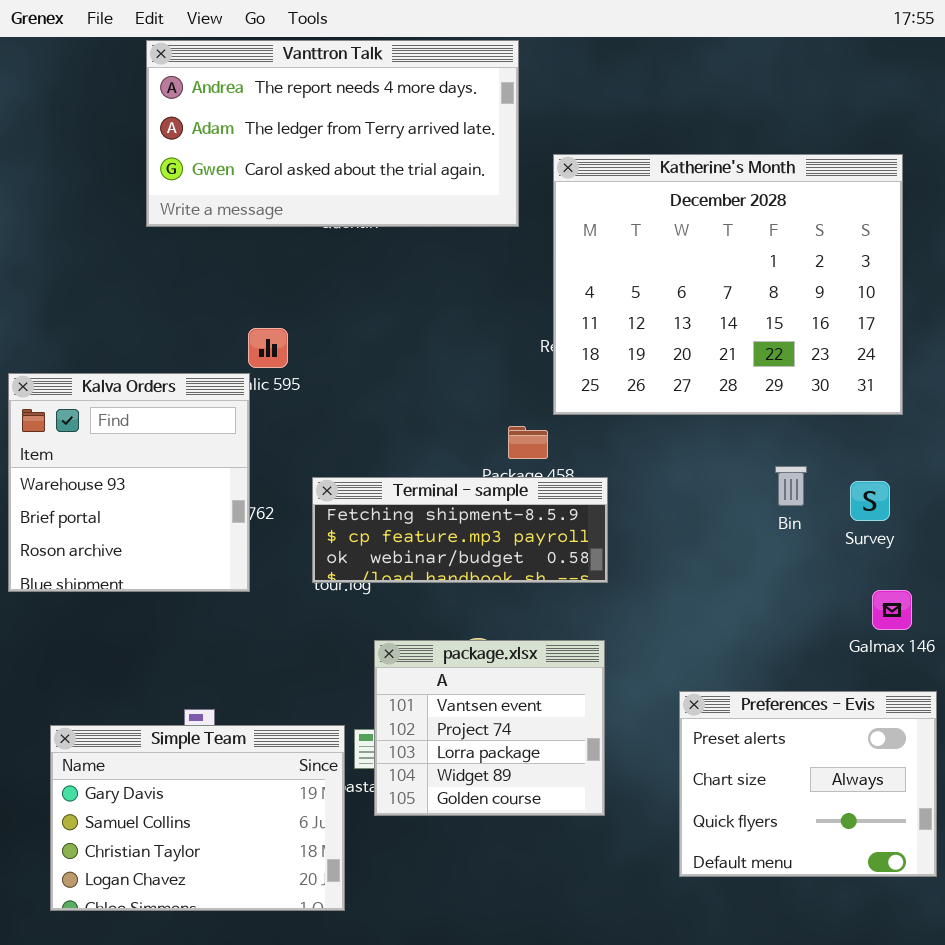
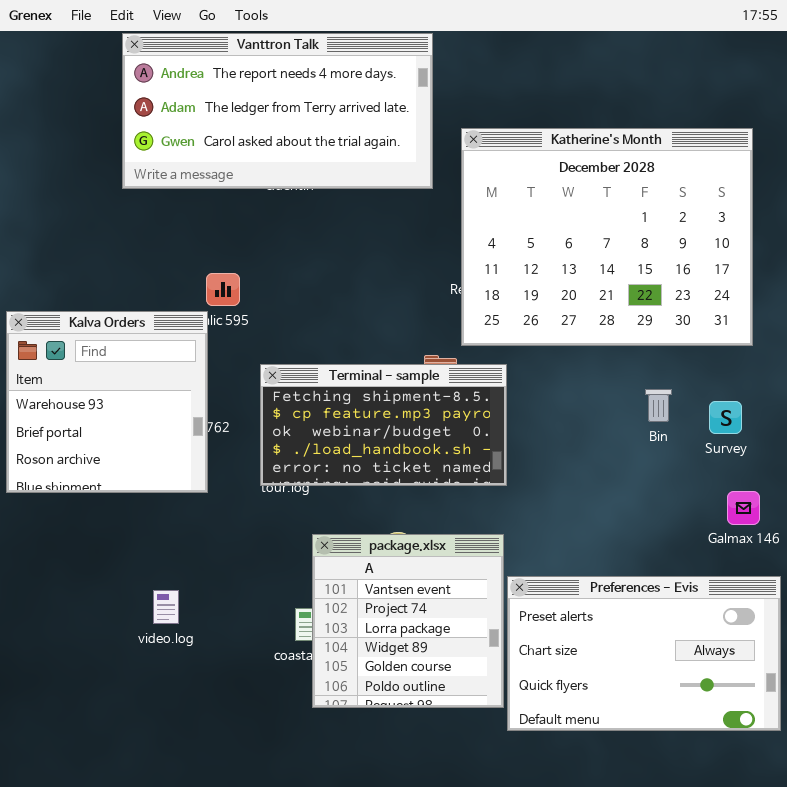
Terminal - sample: [312,477,608,583] -> [260,364,507,486], resized
package.xlsx: [374,640,605,816] -> [312,534,504,708], resized
Preferences - Evis: [679,691,937,877] -> [507,576,781,731], resized
Simple Team: [50,725,345,911] -> none, closed

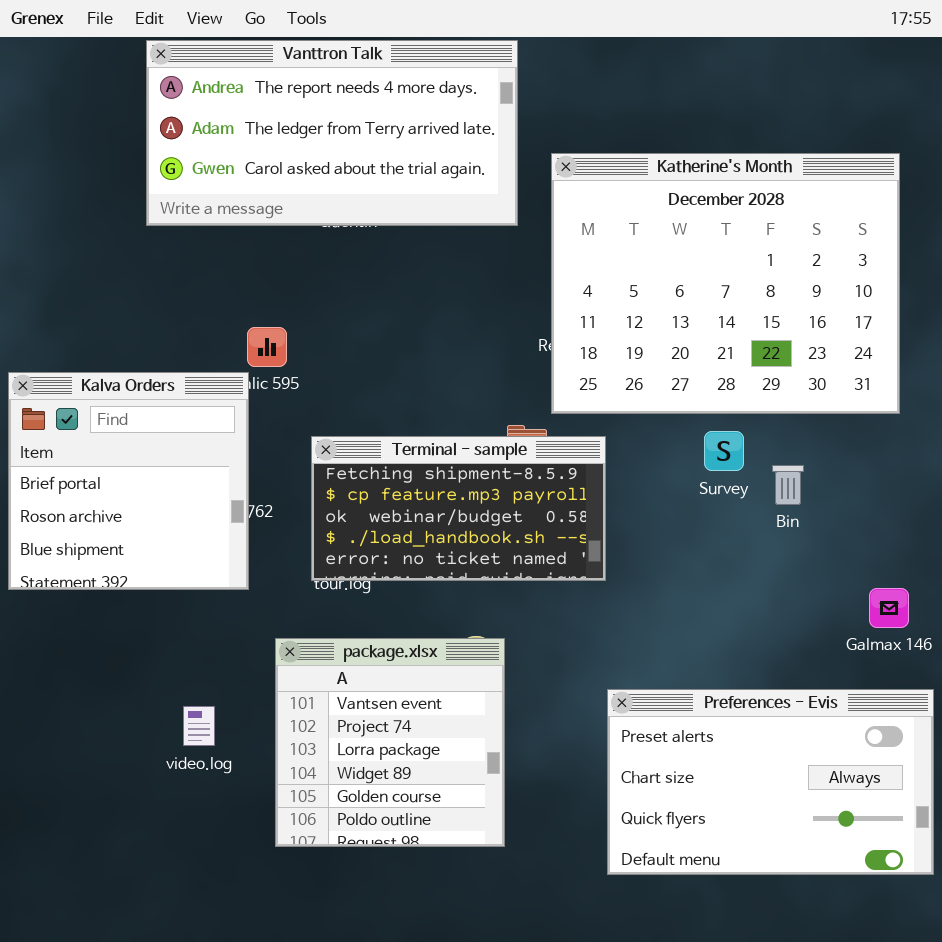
Kalva Orders: [6,311,208,493] -> [8,372,249,590], scrolled down 1 row
Survey: [709,401,742,434] -> [704,431,744,471], moved
package.xlsx: [312,534,504,708] -> [275,638,505,847], moved

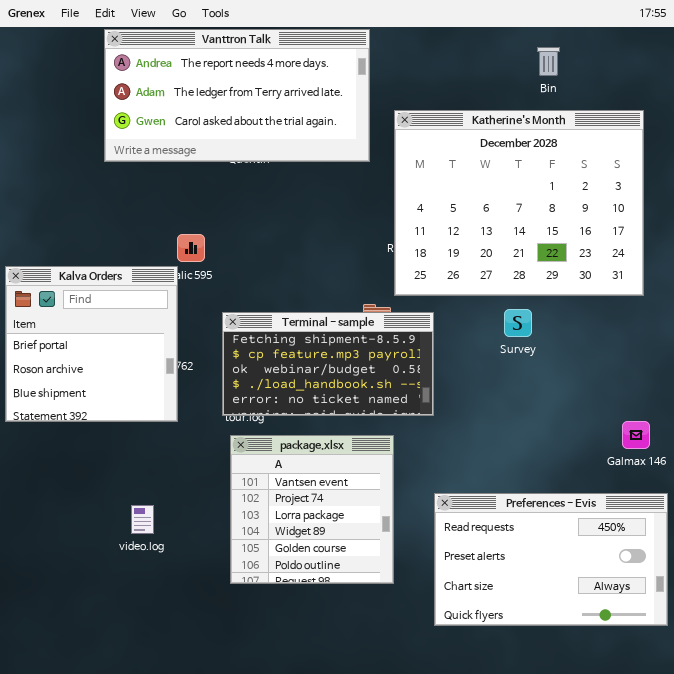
Bin: [772,465,804,505] -> [537,47,560,76], moved
package.xlsx: [275,638,505,847] -> [230,435,394,584], moved
Preferences - Evis: [607,689,934,875] -> [434,493,668,626], scrolled up 1 row

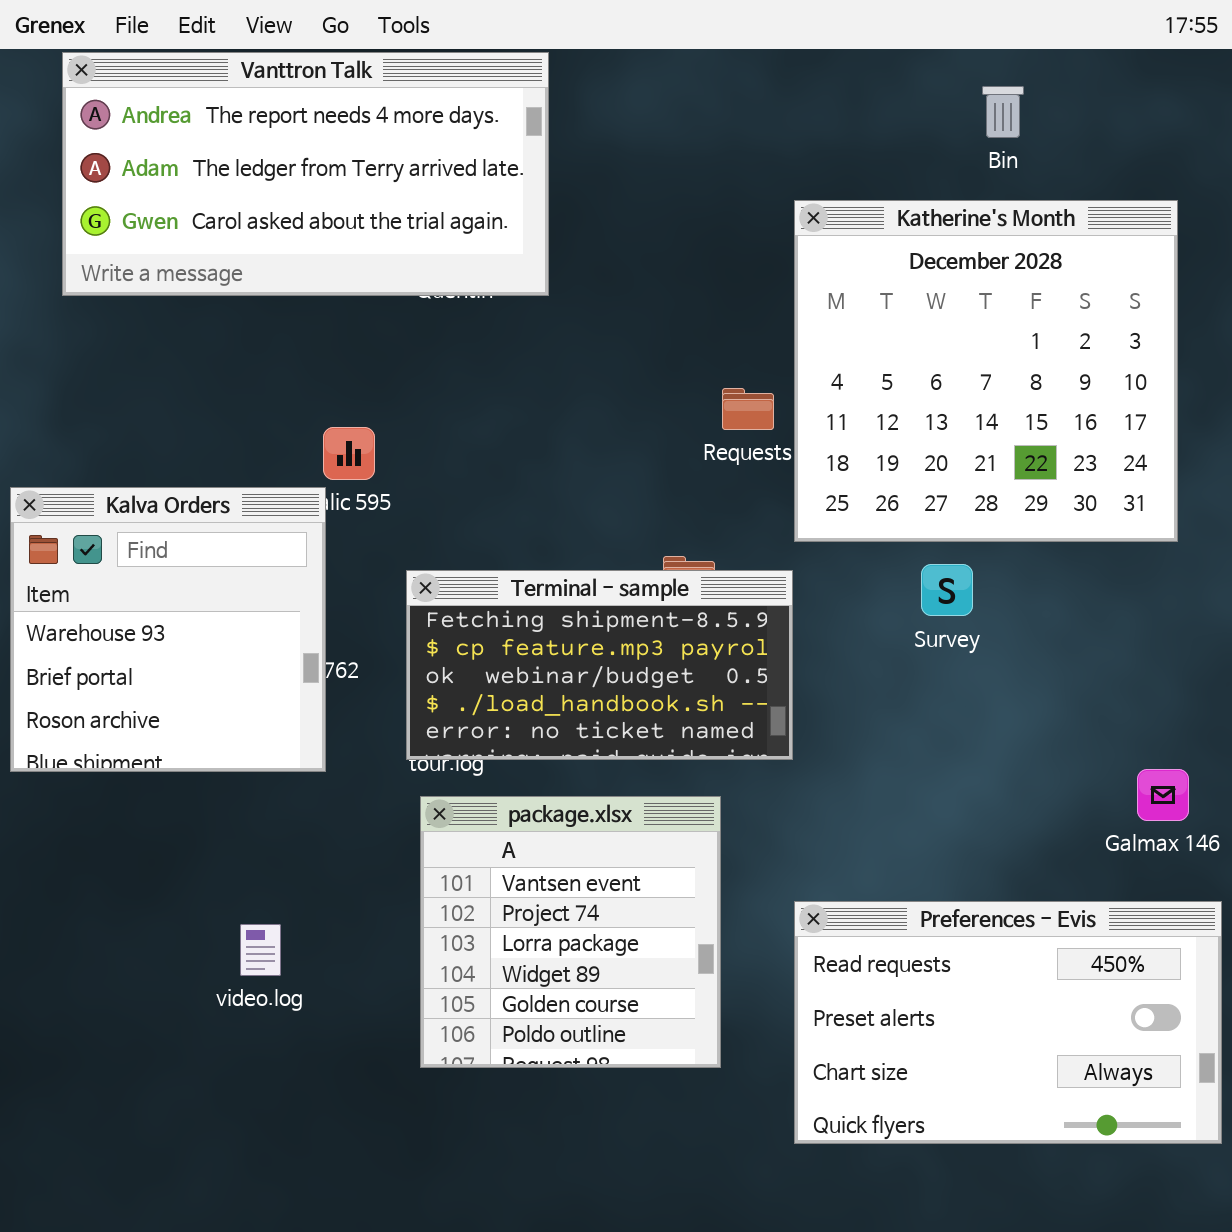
Vanttron Talk: [104,29,370,162] -> [62,52,549,296], moved
Katherine's Month: [394,110,644,296] -> [794,200,1178,542], resized
Kalva Orders: [5,266,178,422] -> [10,487,326,772], scrolled up 1 row

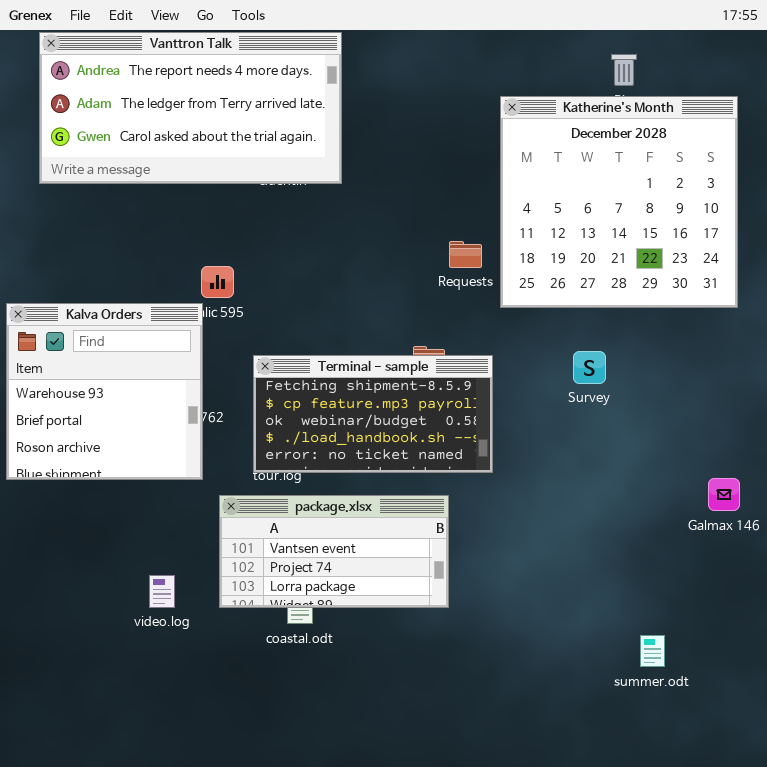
Katherine's Month: [794,200,1178,542] -> [500,96,738,308], moved
package.xlsx: [420,796,721,1068] -> [219,495,449,608], resized
Preferences - Evis: [794,901,1222,1144] -> none, closed

